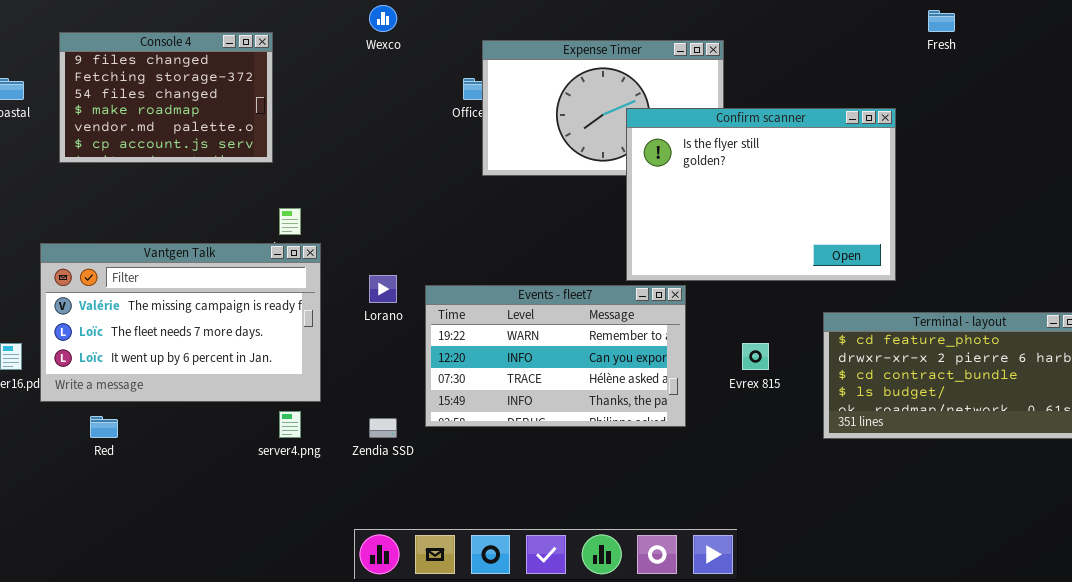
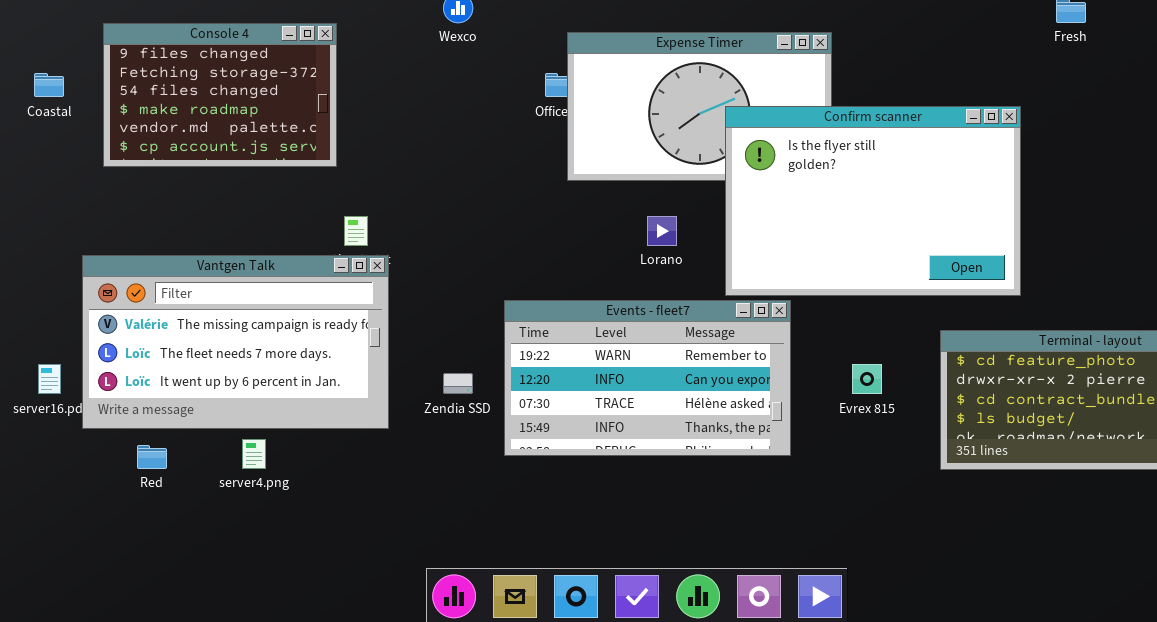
Lorano: [369,275,397,303] -> [647,216,677,246], moved
server4.png: [279,411,301,438] -> [242,439,266,469], moved
Zendia SSD: [369,418,397,438] -> [443,373,473,394], moved

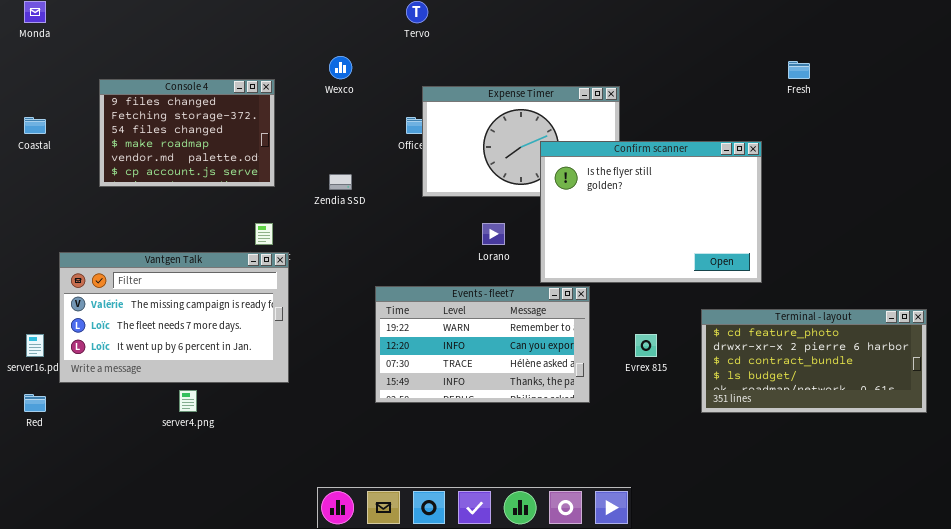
Console 4: [103,23,337,167] -> [99,79,275,187], moved
Zendia SSD: [443,373,473,394] -> [329,174,352,190], moved
Red: [137,445,167,469] -> [24,394,46,412], moved

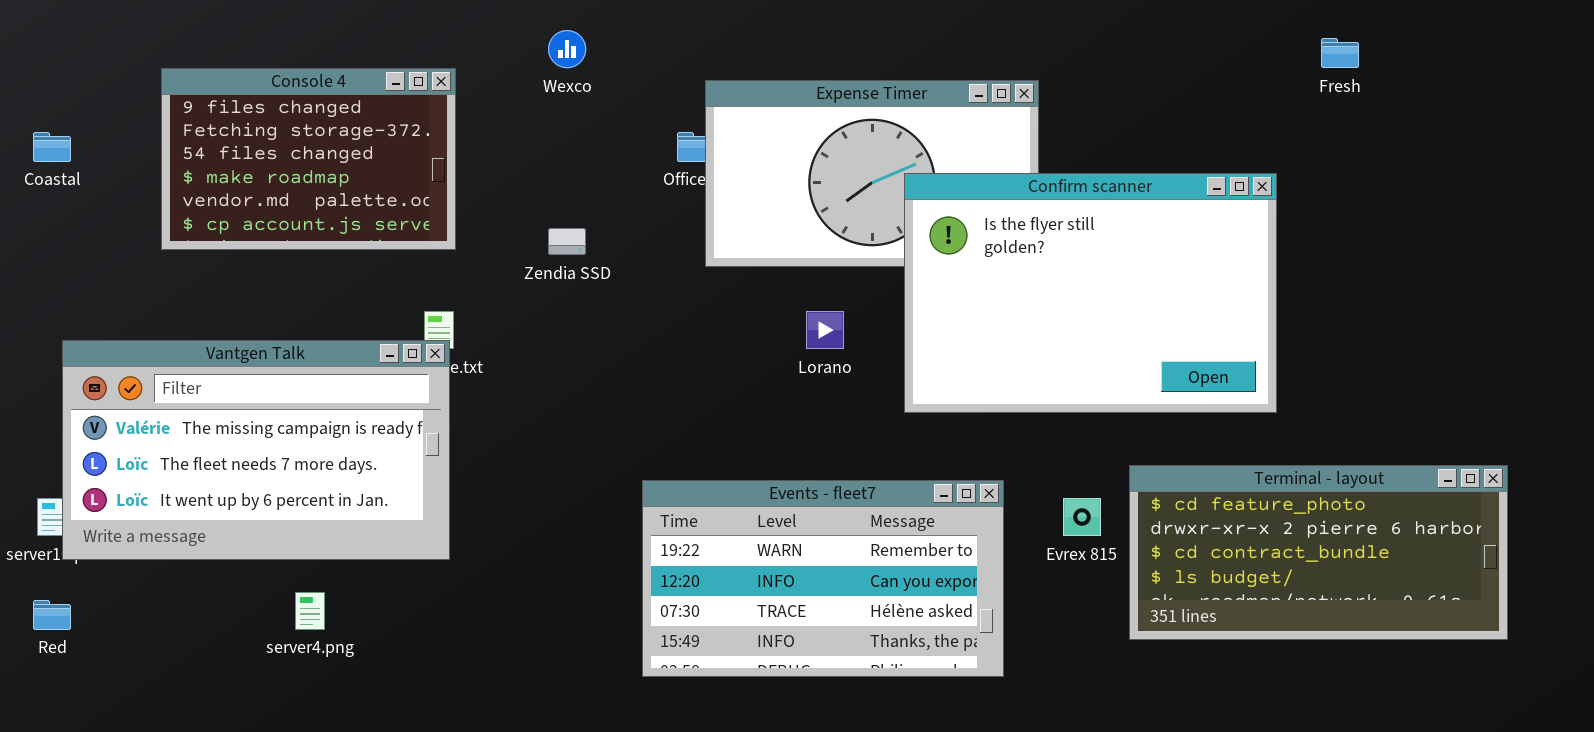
Vantgen Talk: [59,252,289,383] -> [62,340,450,560], moved
Events - fleet7: [375,286,590,403] -> [642,480,1004,677], moved
Terminal - layout: [701,309,927,413] -> [1129,465,1508,640], moved

